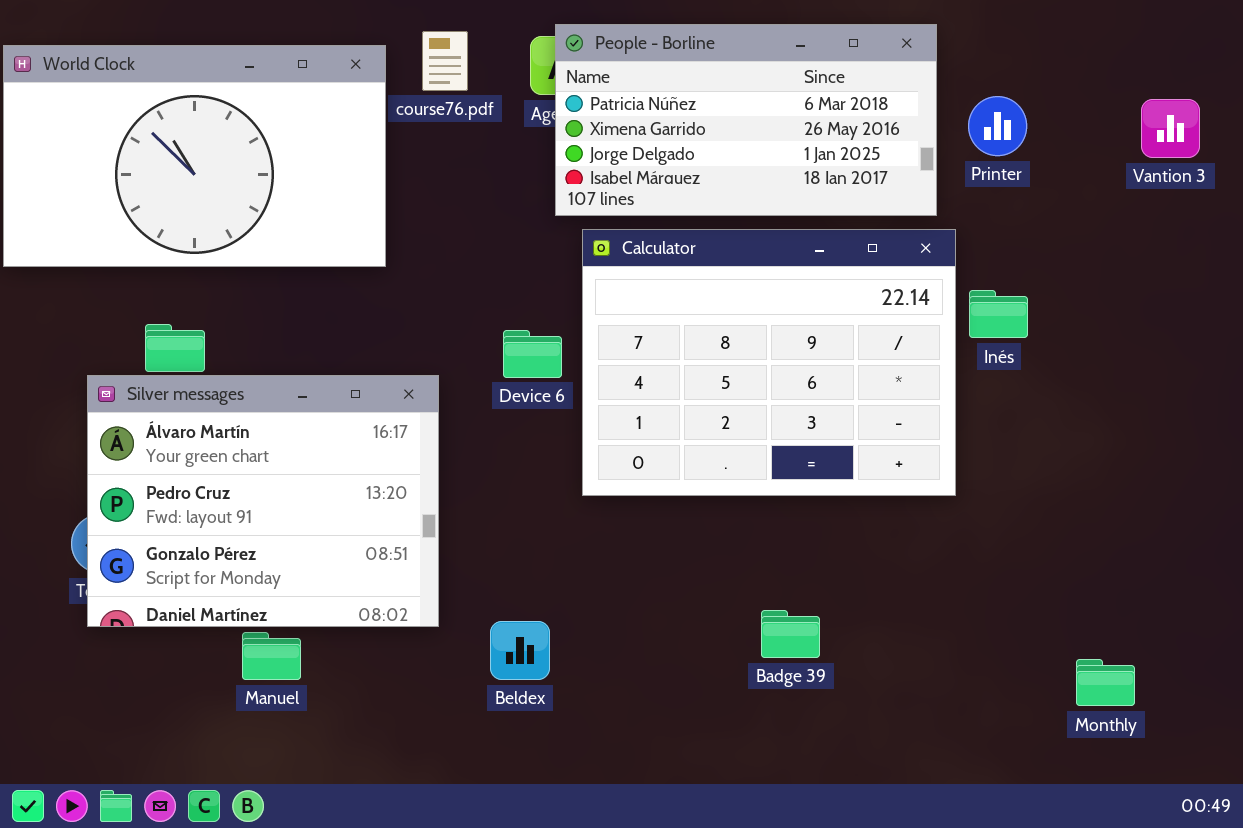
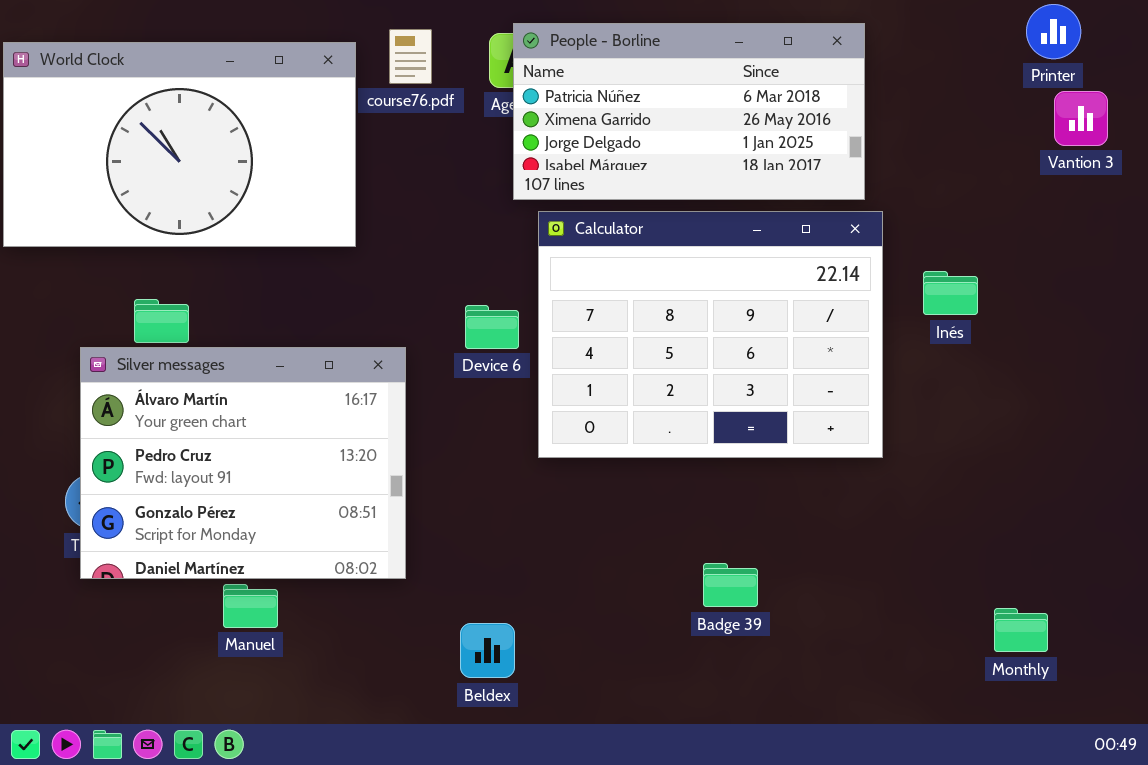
Printer: [968,96,1027,156] -> [1026,4,1081,59], moved
Inés: [969,290,1028,338] -> [923,271,978,315], moved
Beldex: [490,621,550,680] -> [460,623,515,678], moved

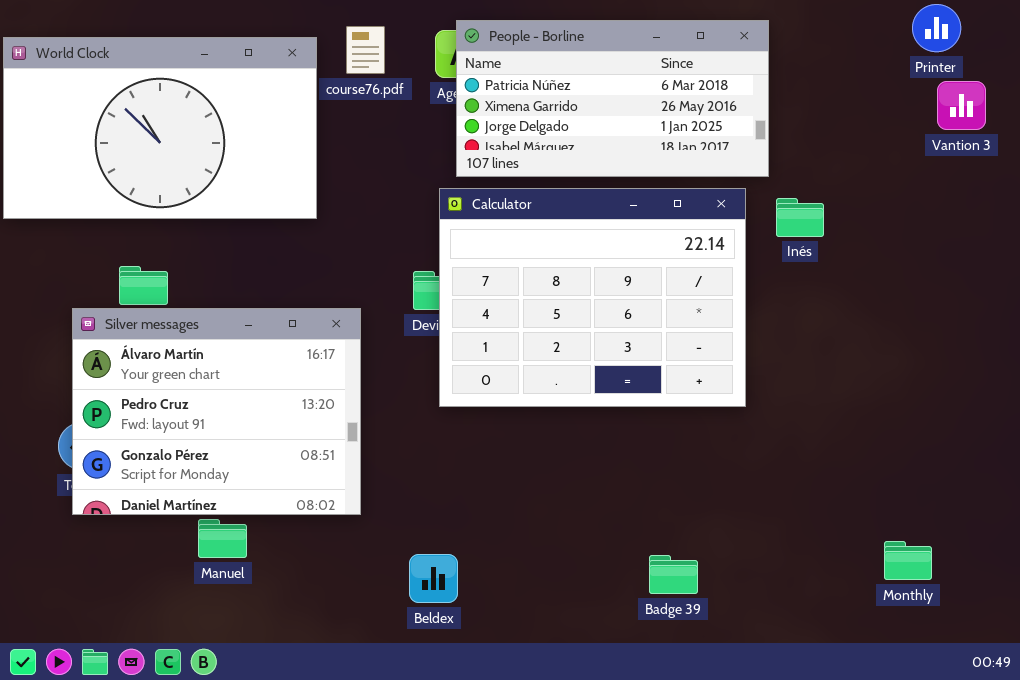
Calculator: [538,211,883,458] -> [439,188,746,407], moved
Inés: [923,271,978,315] -> [776,198,824,237], moved
Badge 39: [703,563,758,607] -> [649,555,698,594], moved

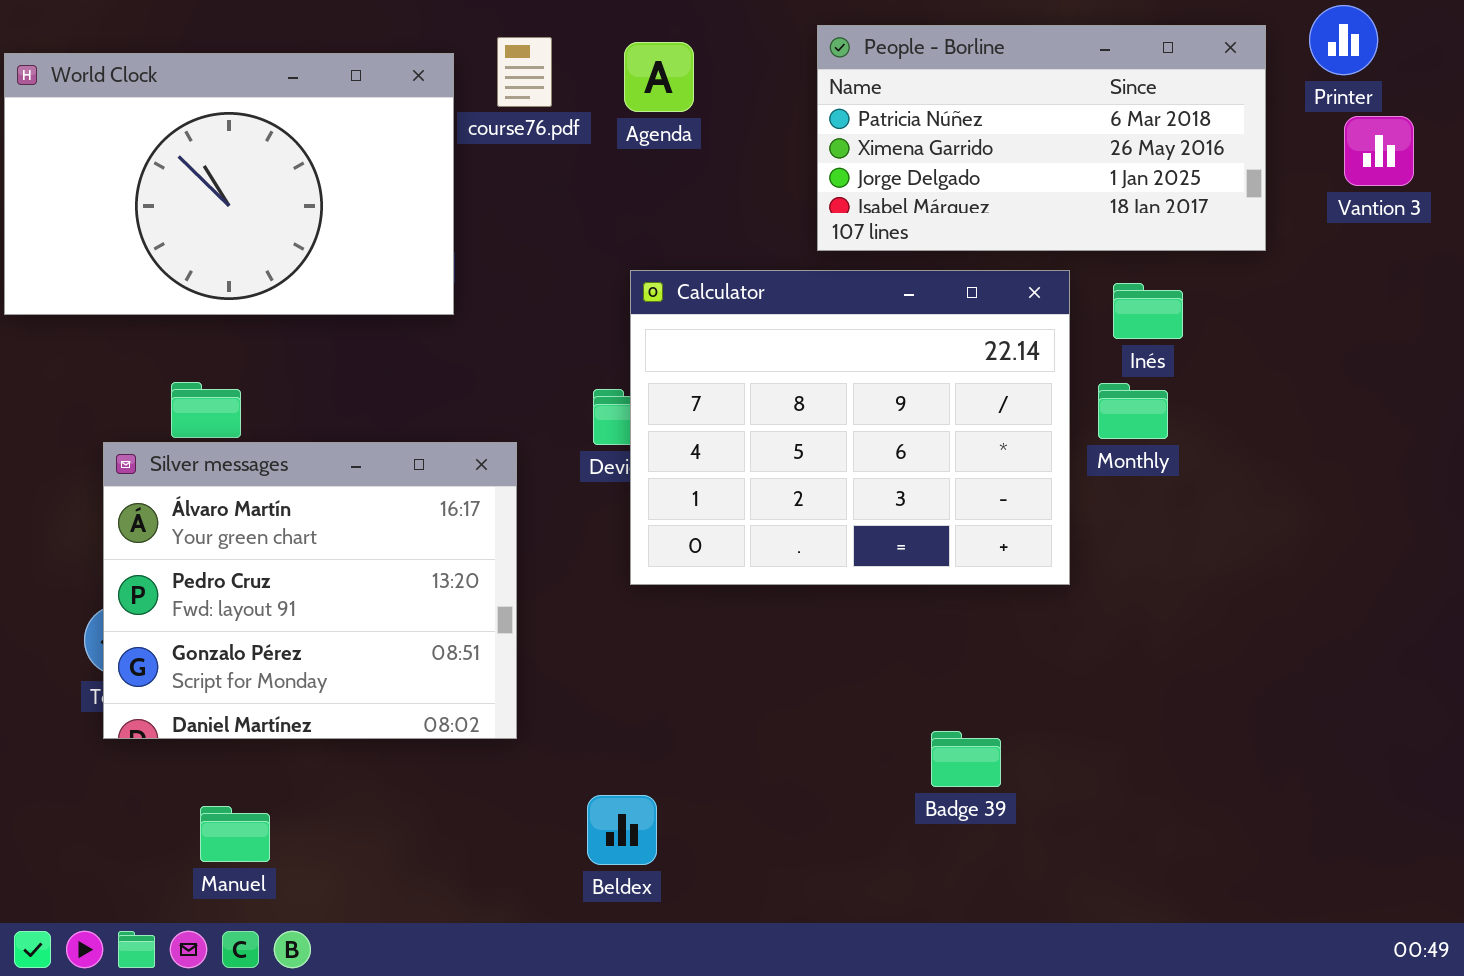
People - Borline: [456,20,769,177] -> [817,25,1266,251], moved
Manuel: [198,519,247,558] -> [200,806,270,862], moved
Monthly: [884,541,932,580] -> [1098,383,1168,439], moved
Badge 39: [649,555,698,594] -> [931,731,1001,787], moved

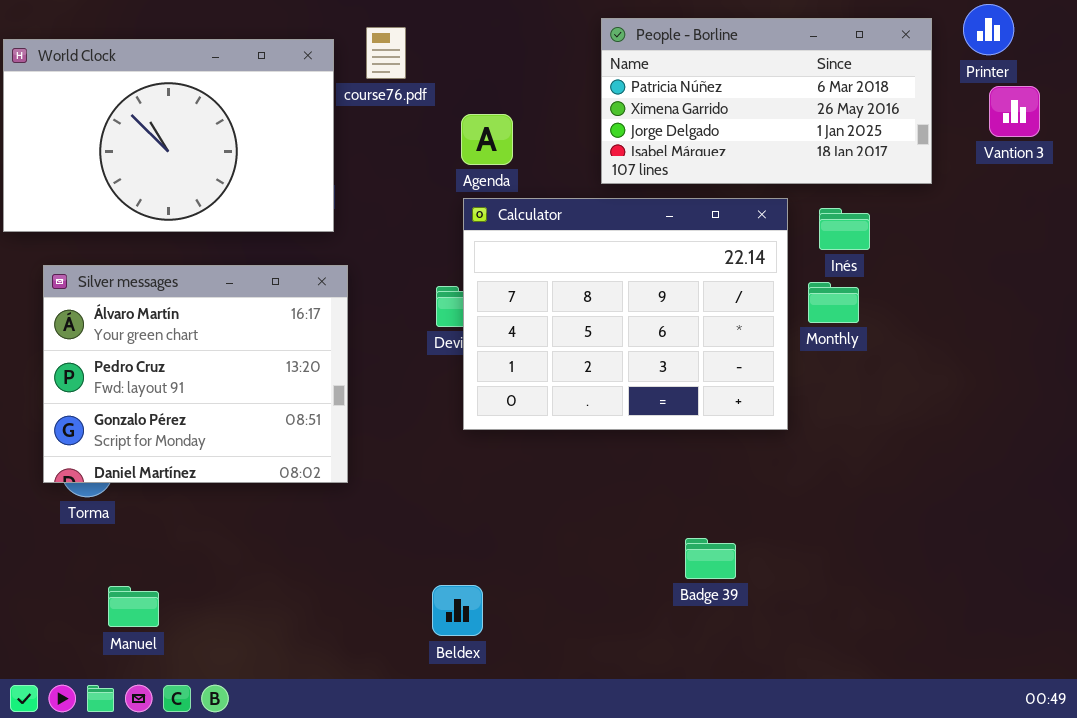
Agenda: [624,42,694,112] -> [461,114,513,165], moved
Silver messages: [103,442,517,739] -> [43,265,348,483], moved
Manuel: [200,806,270,862] -> [108,586,159,627], moved

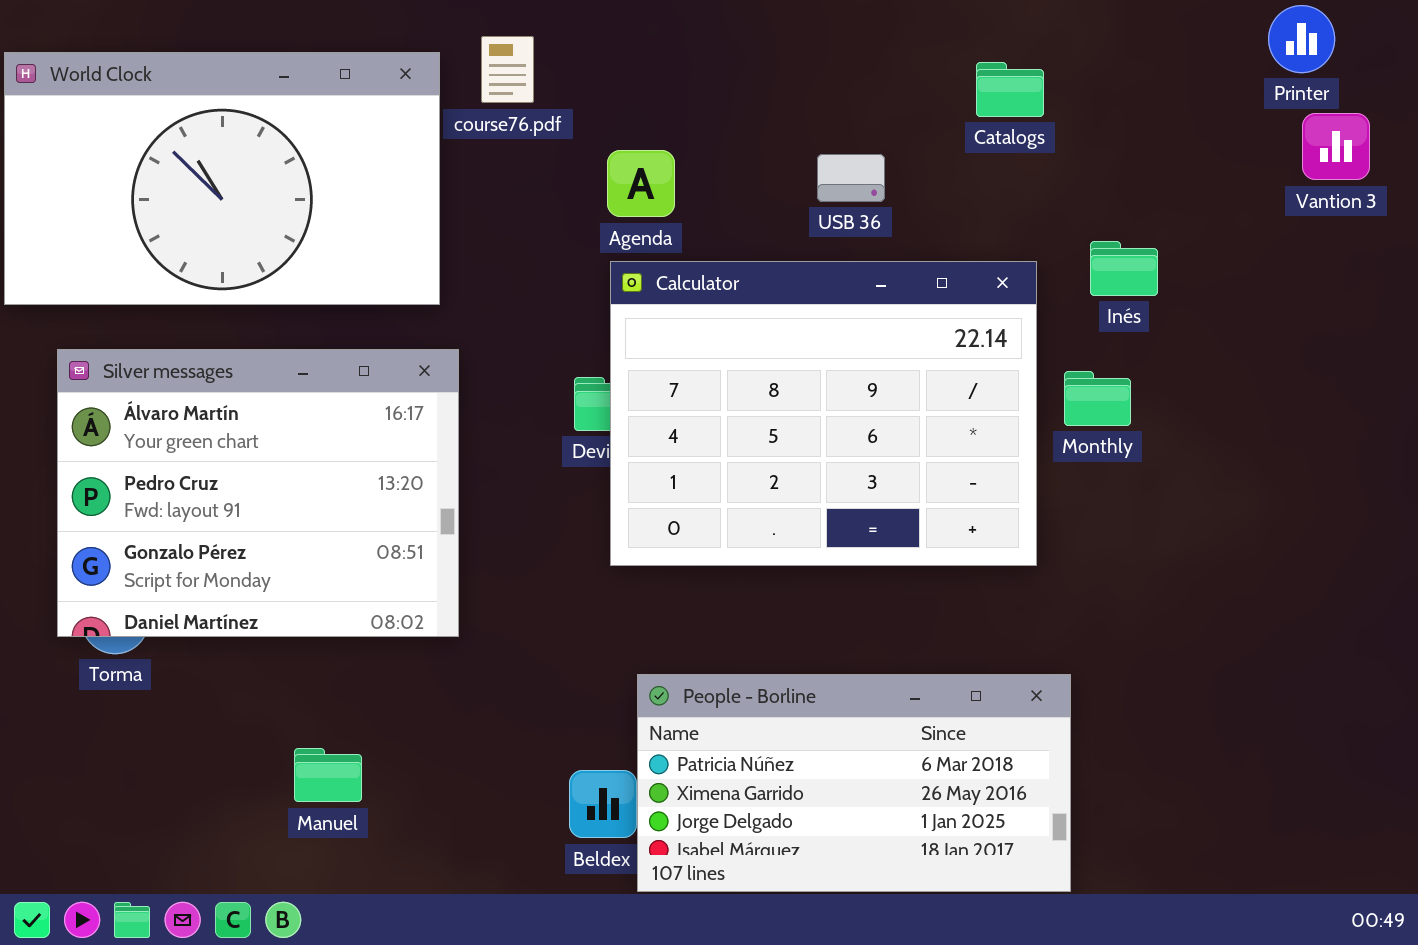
People - Borline: [601,18,932,184] -> [637,674,1071,892], moved
Inés: [819,208,870,250] -> [1090,241,1158,296], moved
Manuel: [108,586,159,627] -> [294,748,362,802], moved

